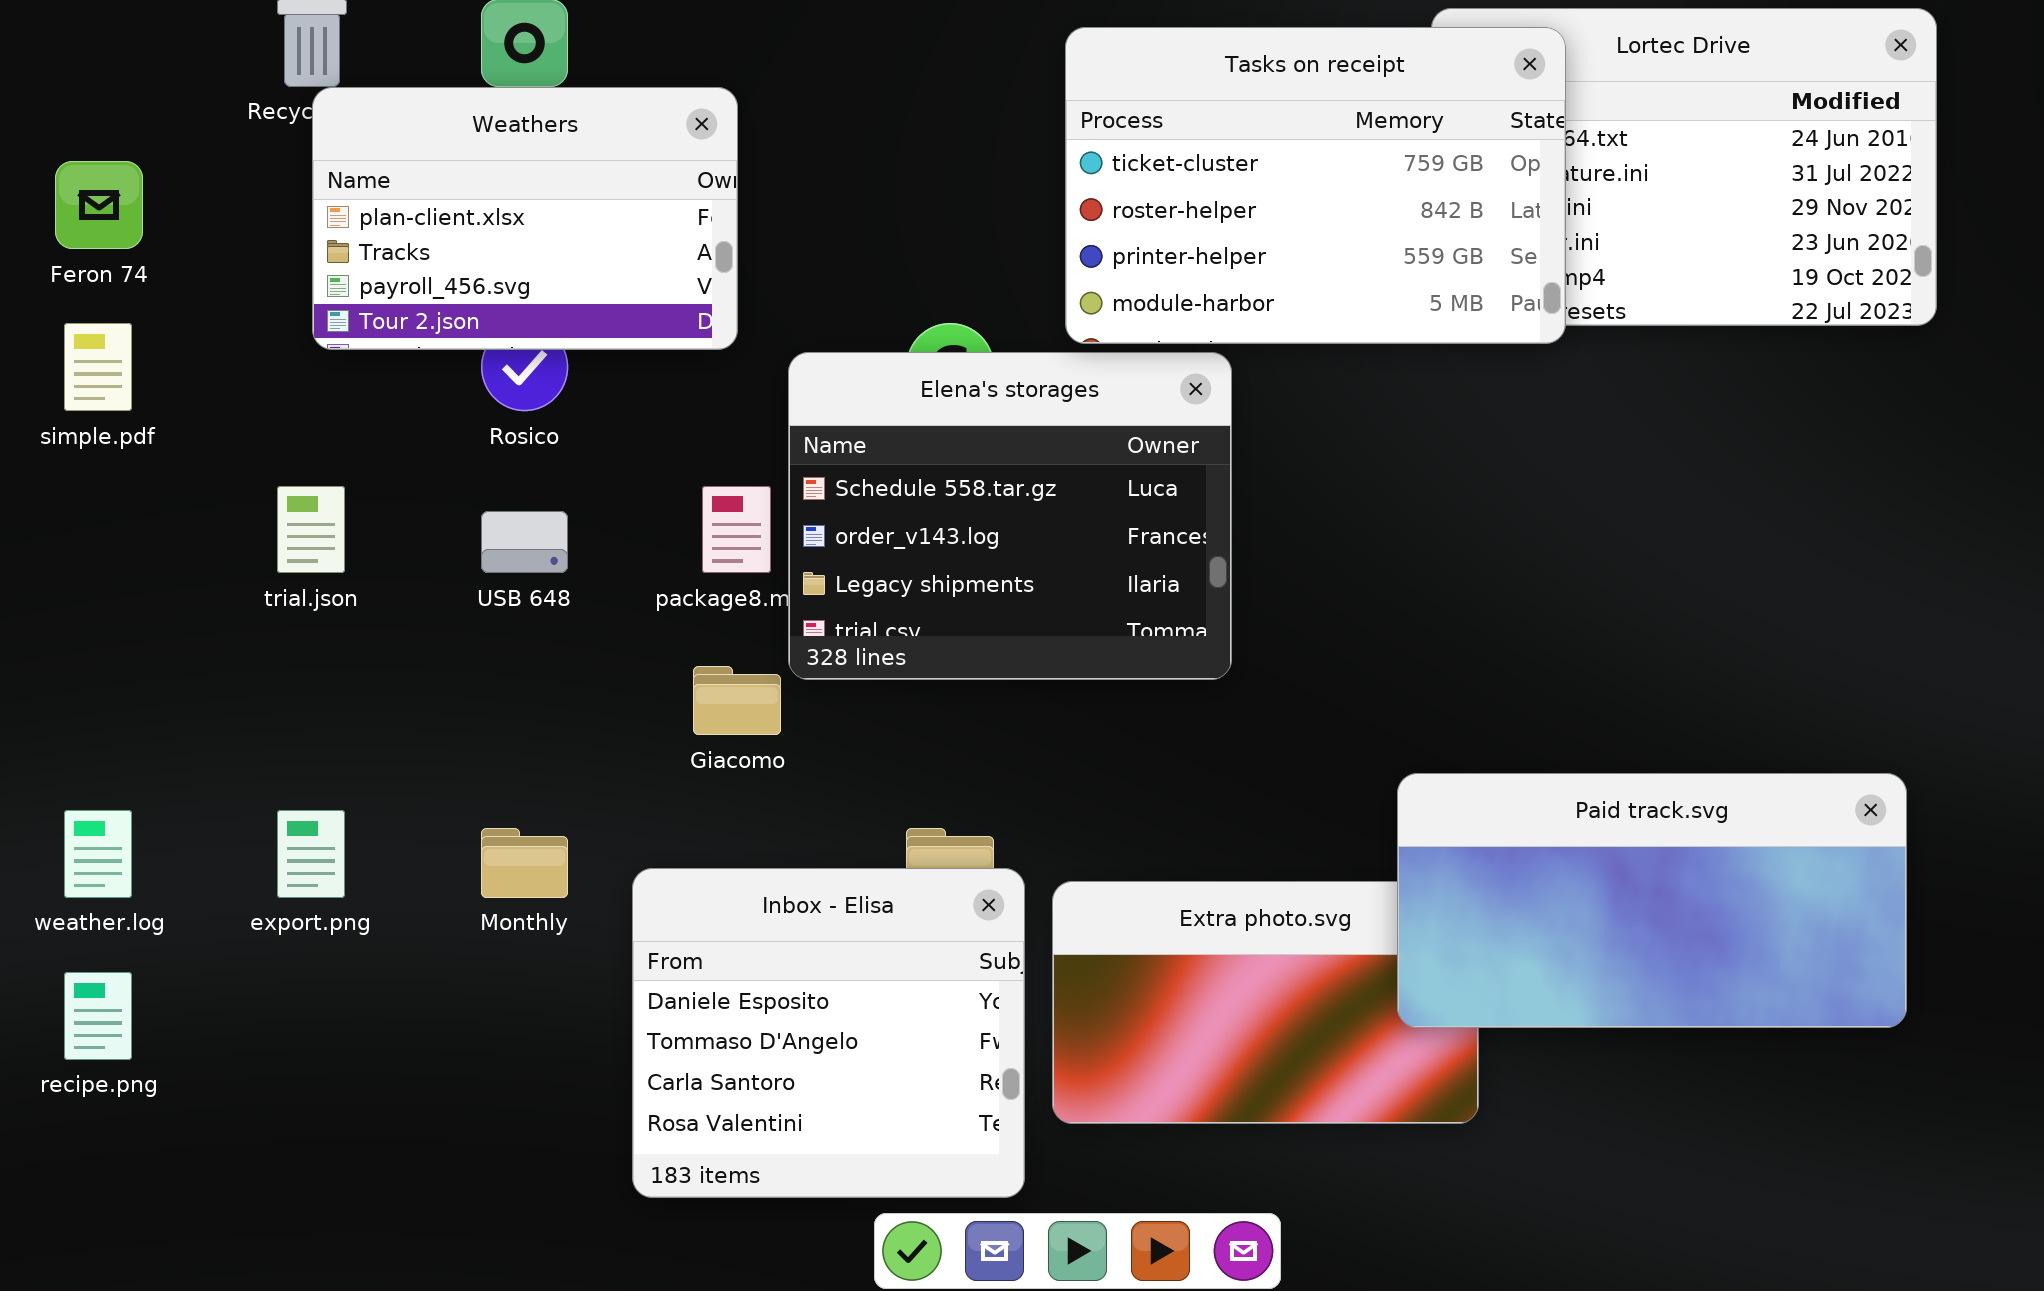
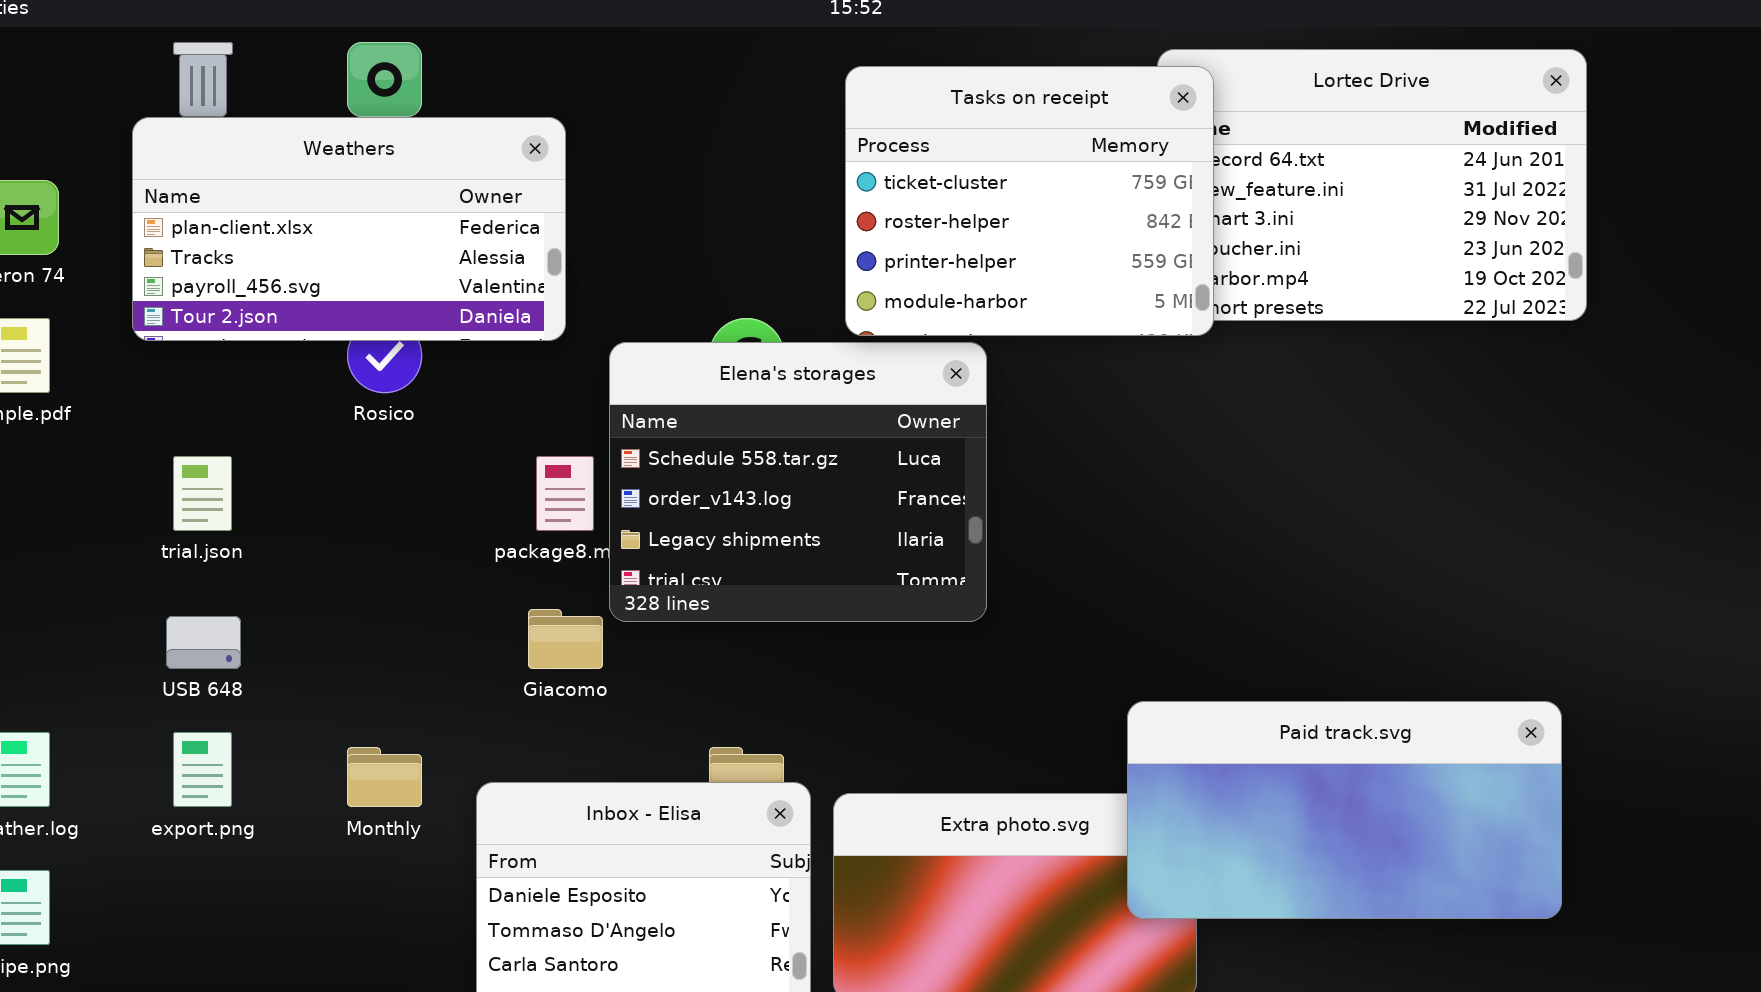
Tasks on receipt: [1065,27,1566,344] -> [845,66,1214,336], resized
Weathers: [312,87,738,350] -> [132,117,566,341], resized
USB 648: [481,511,568,573] -> [166,616,241,669], moved

